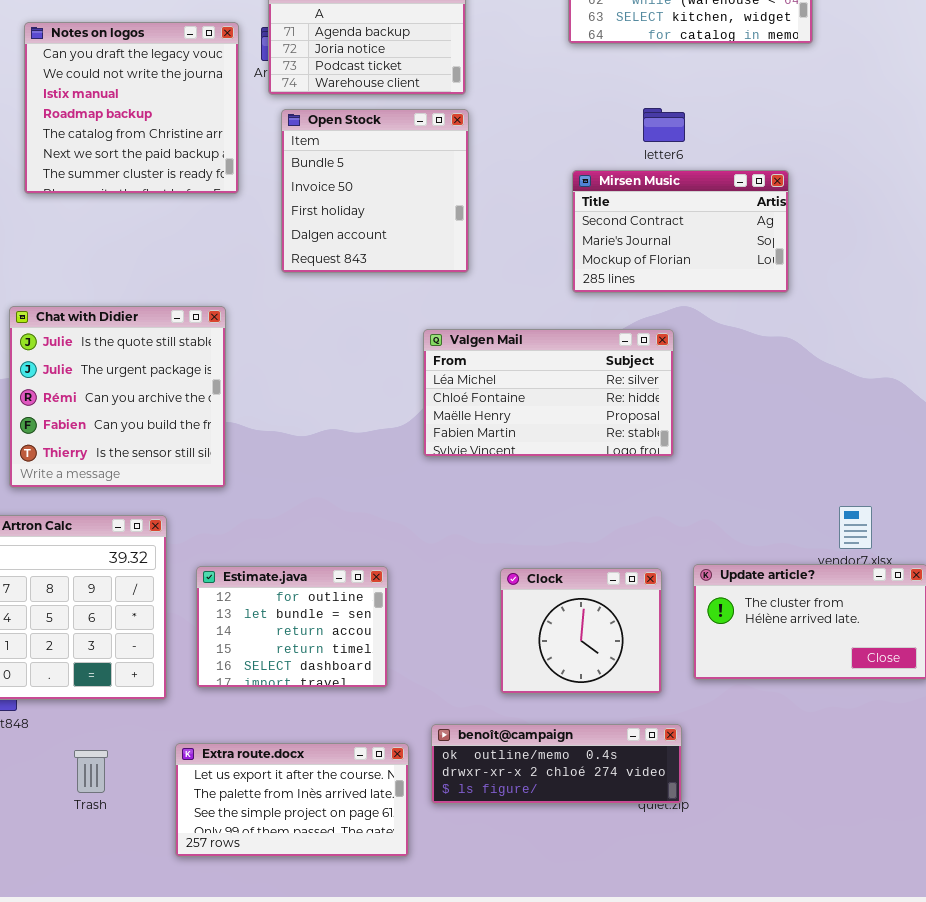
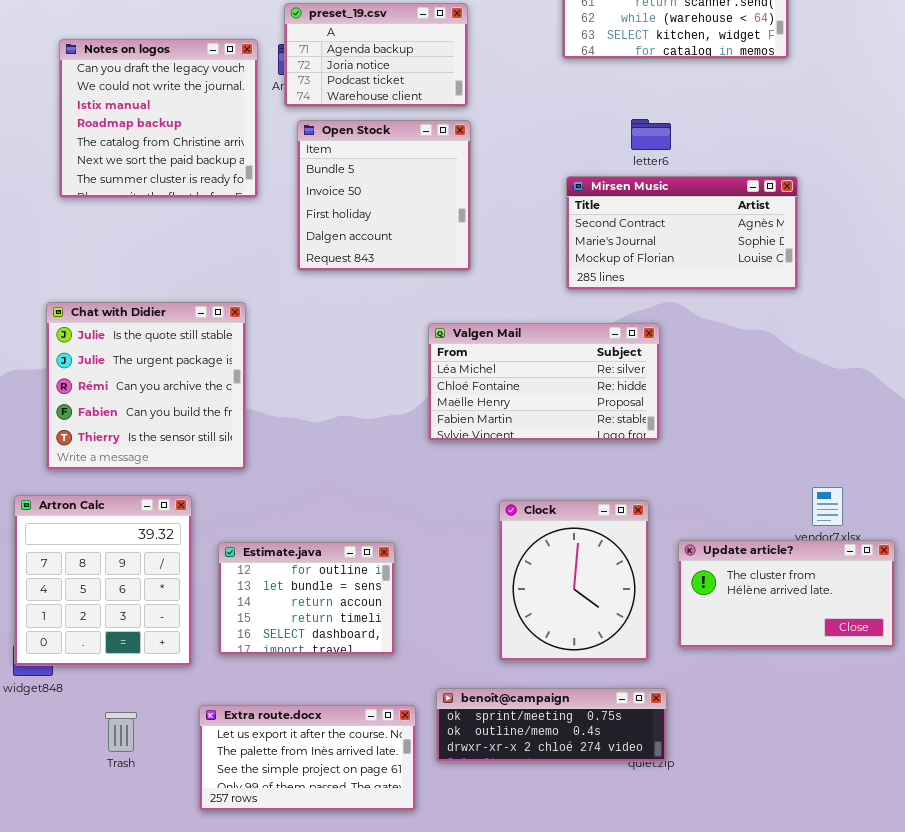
Mirsen Music: [572,170,789,293] -> [566,176,798,290], resized
Clock: [500,568,662,694] -> [499,500,649,661], resized
benoît@campaign: [431,724,682,804] -> [436,688,667,762], scrolled up 1 row

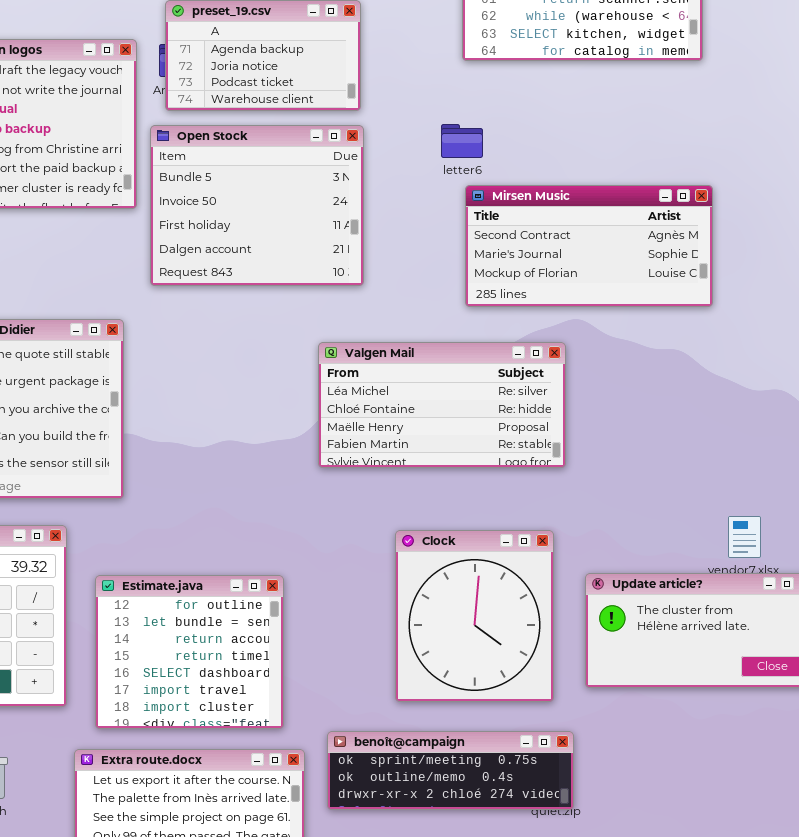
letter6: [631,119,671,150] -> [441,124,483,158], moved
Open Stock: [297,120,471,271] -> [150,125,364,286], resized
Estimate.java: [218,542,395,655] -> [95,575,284,729], resized

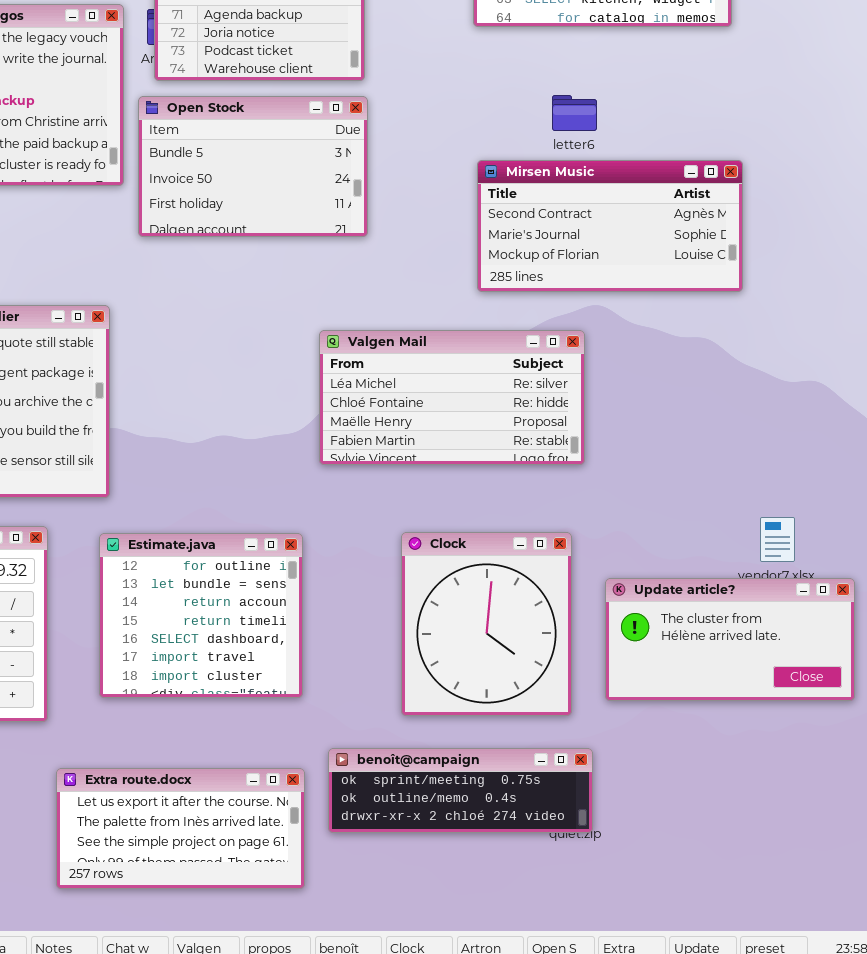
letter6: [441,124,483,158] -> [552,95,597,131], moved
Open Stock: [150,125,364,286] -> [138,96,368,237], resized
Estimate.java: [95,575,284,729] -> [99,533,303,698], moved

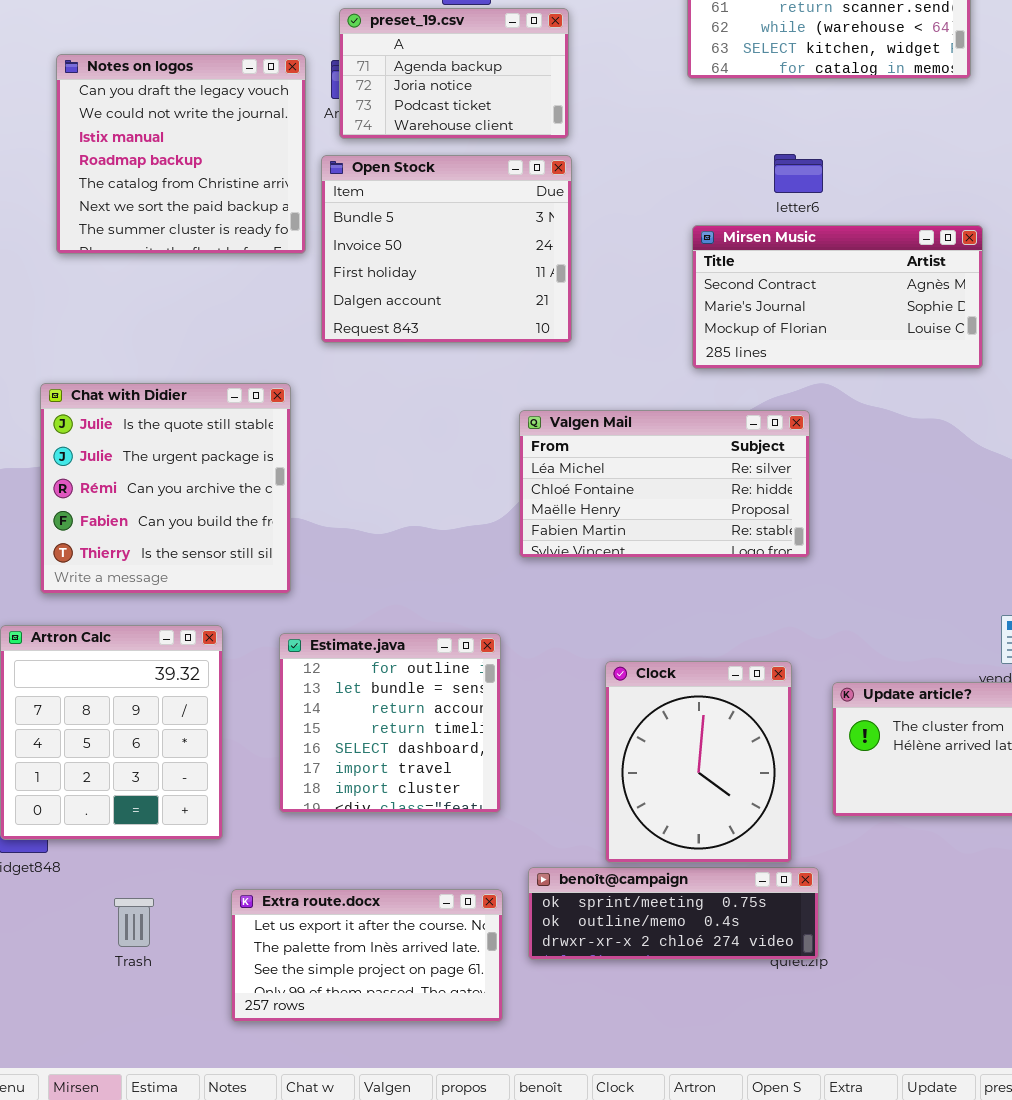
Open Stock: [138,96,368,237] -> [321,155,572,343], resized
Clock: [401,532,572,716] -> [605,661,792,863], moved

